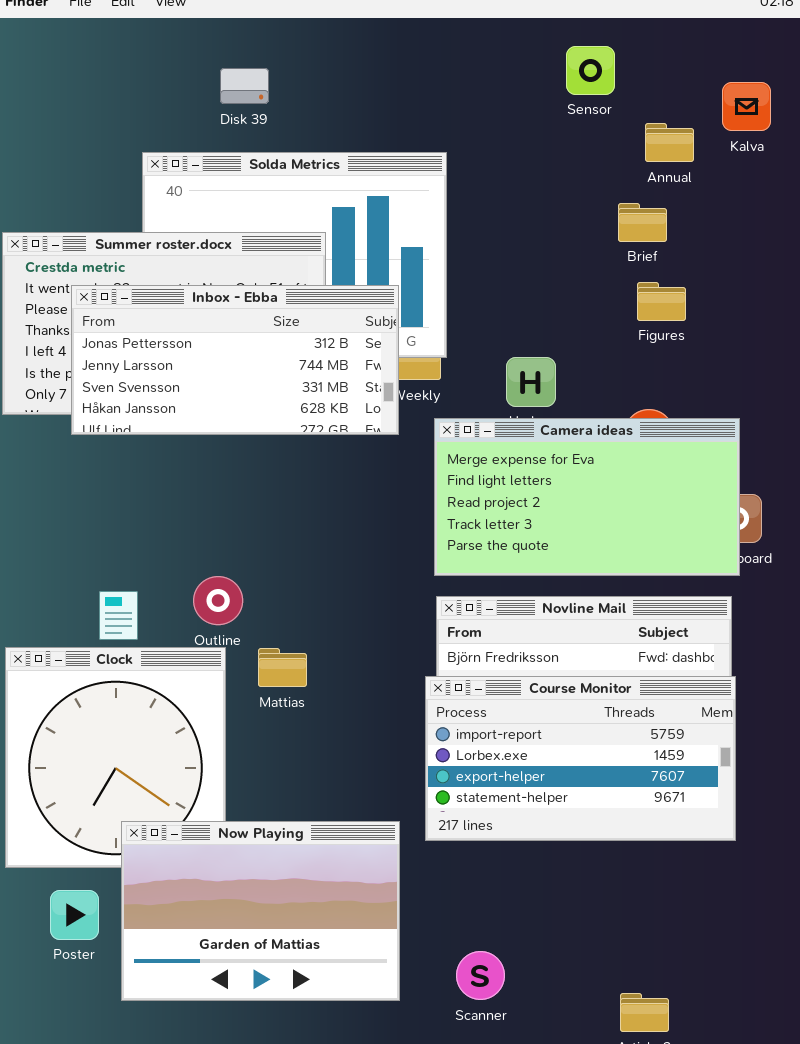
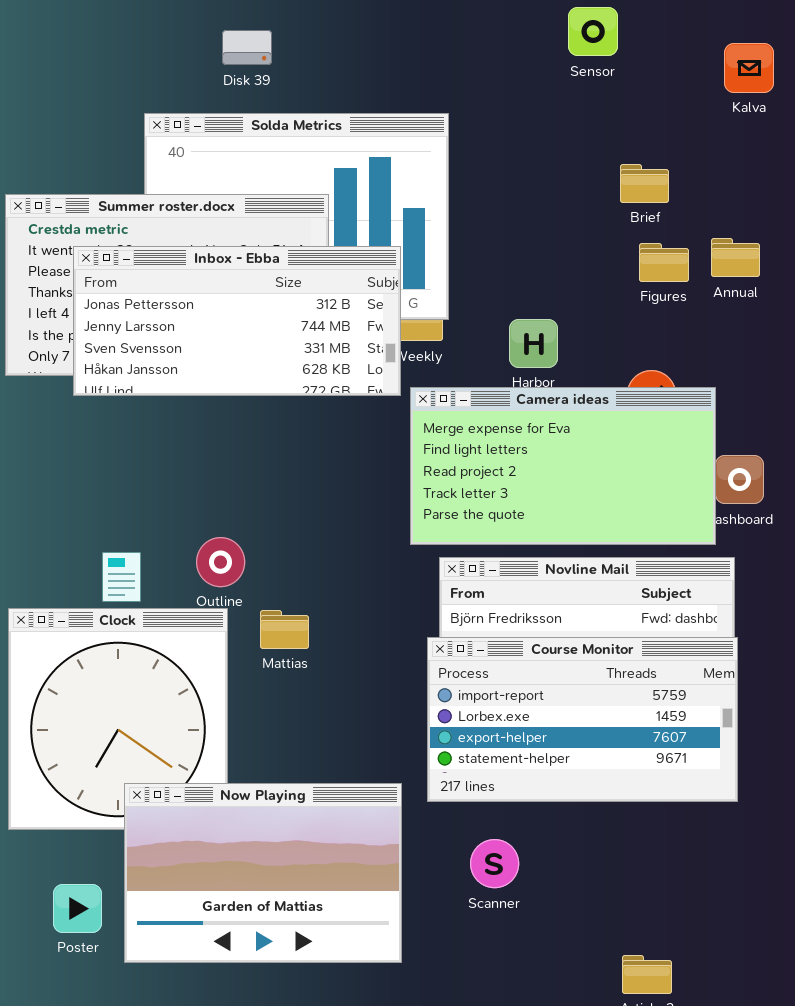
Annual: [645,123,694,162] -> [711,238,760,277], moved
Camera ideas: [434,418,740,576] -> [410,387,716,545], moved
Poster: [50,890,99,940] -> [53,884,102,933], moved
Scanner: [456,951,505,1000] -> [470,839,519,888], moved

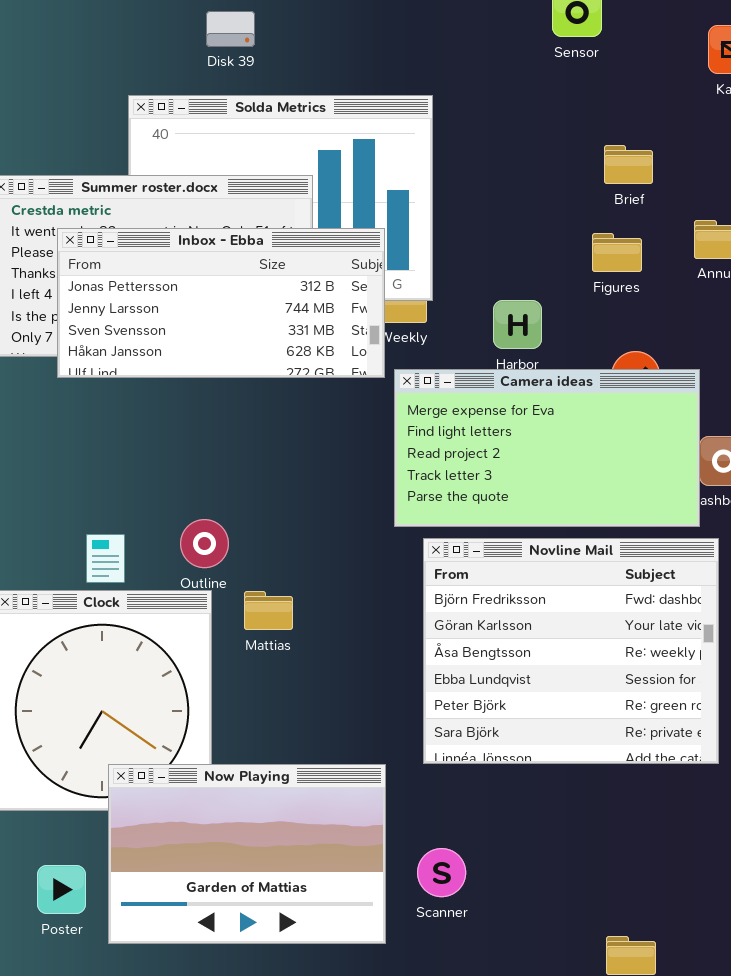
Figures: [639,243,689,282] -> [592,233,642,272], moved
Course Monitor: [427,637,738,802] -> none, closed
Scanner: [470,839,519,888] -> [417,848,466,897], moved

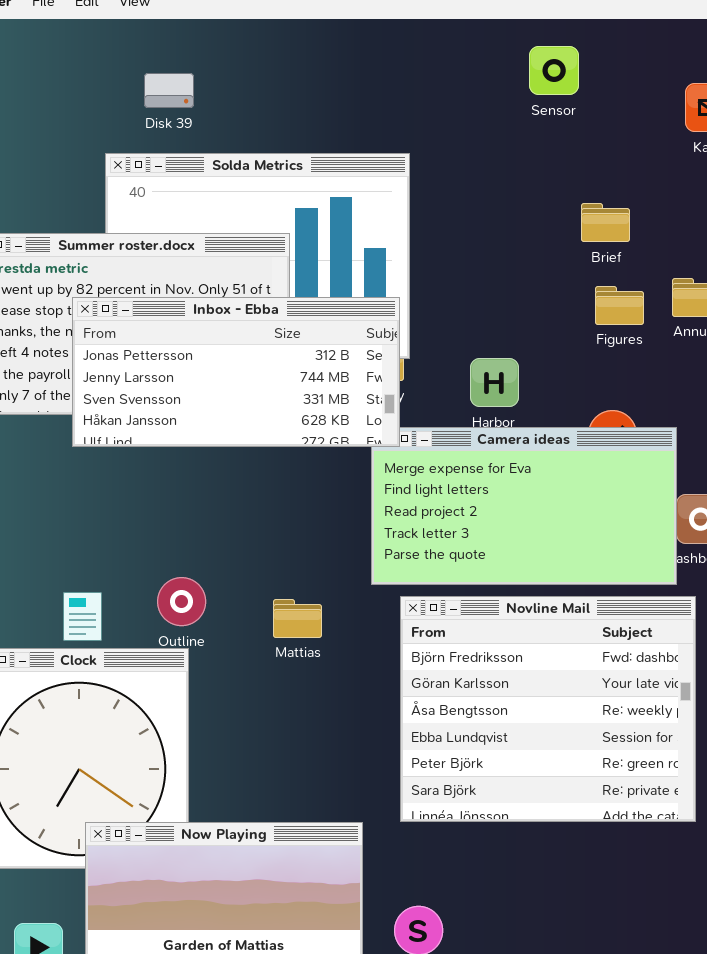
Disk 39: [206,11,255,47] -> [144,73,194,108], moved
Inbox - Ebba: [57,228,385,378] -> [72,297,400,447], moved
Figures: [592,233,642,272] -> [595,286,644,325], moved
Mattias: [244,591,293,630] -> [273,599,322,638], moved

